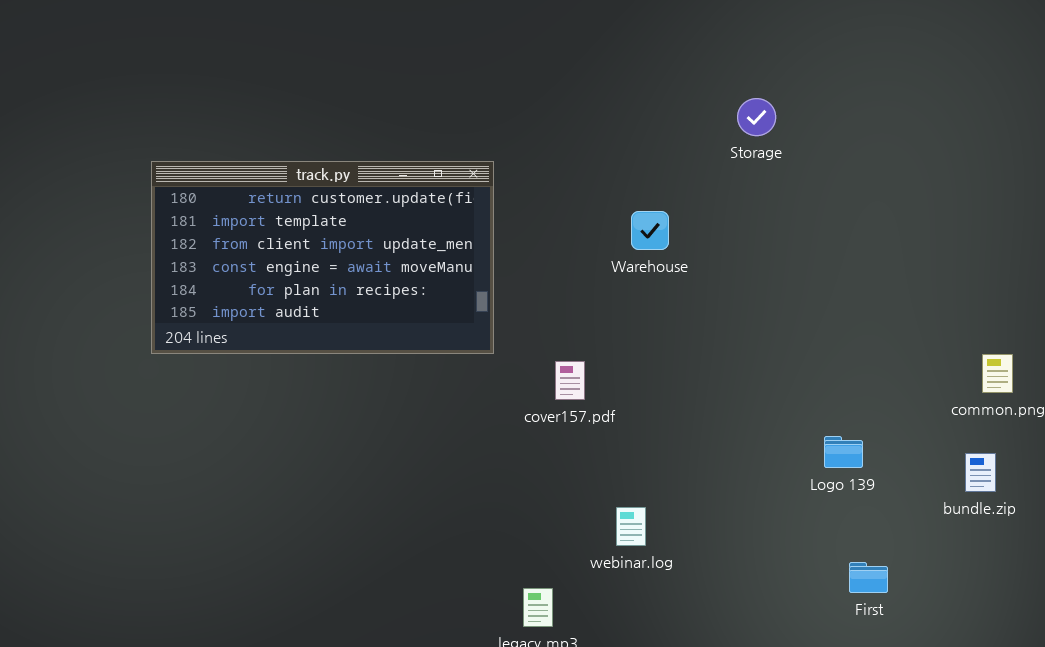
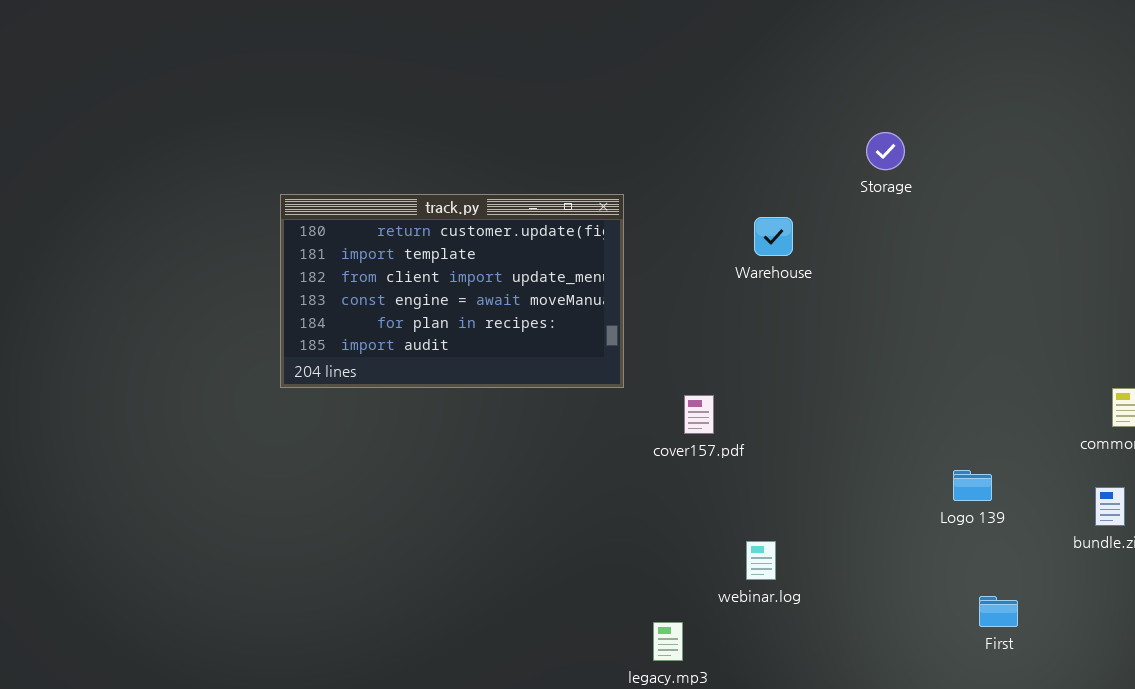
Warehouse: [631,211,669,250] -> [754,217,793,256], moved

